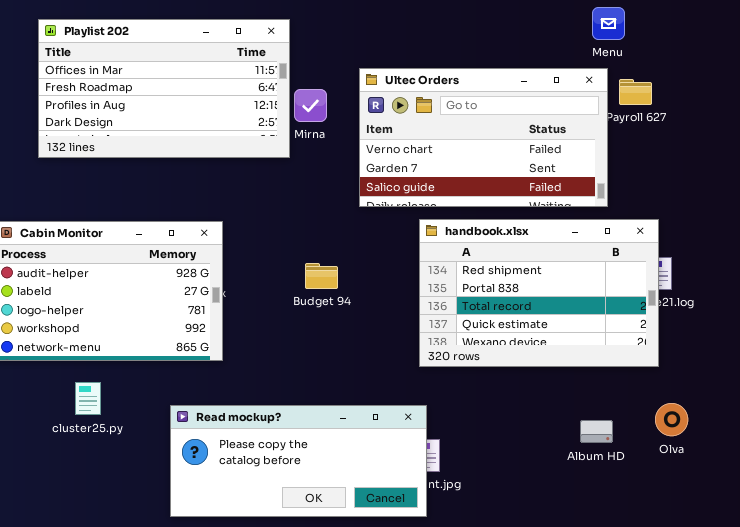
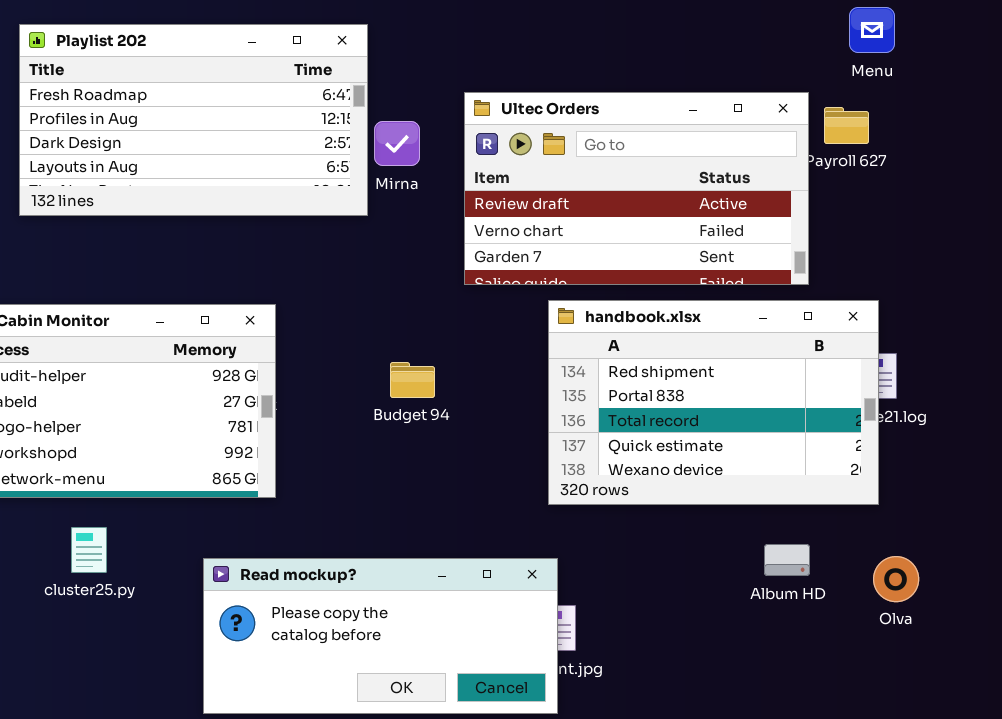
Menu: [592,7,625,40] -> [849,7,895,53], moved
Playlist 202: [38,19,290,158] -> [19,24,368,216], scrolled down 1 row
Ultec Orders: [359,68,608,207] -> [464,92,809,285], scrolled up 1 row
Album HD: [580,420,613,443] -> [764,544,810,576], moved

